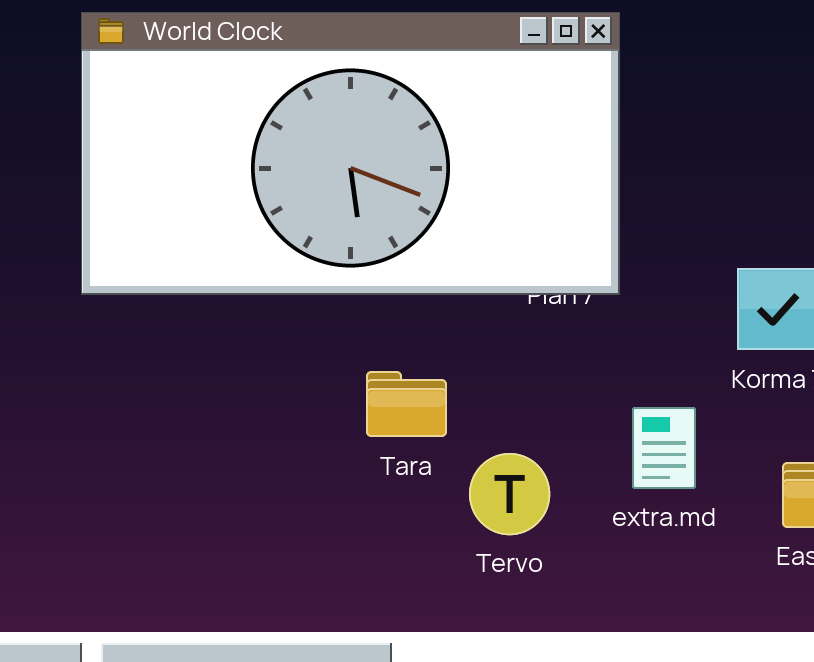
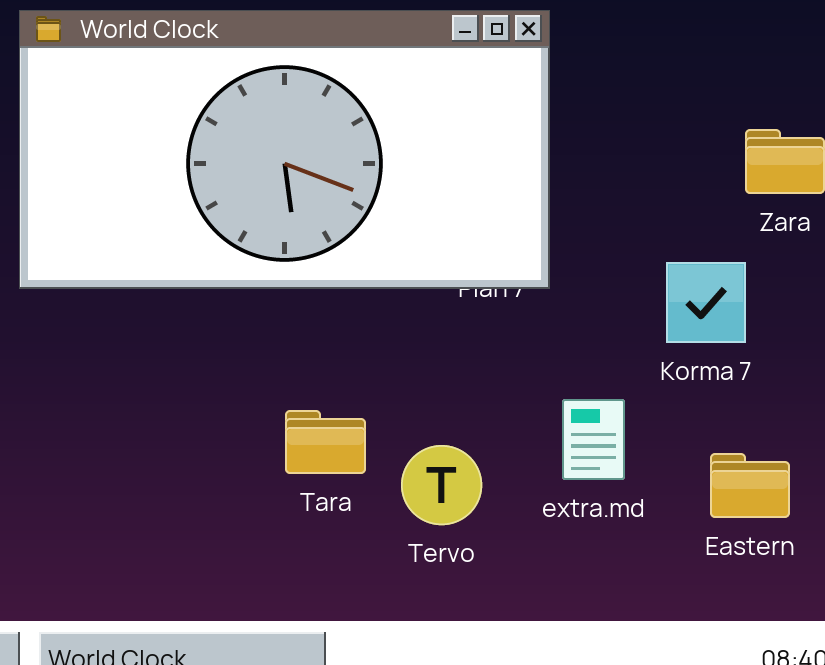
Tara: [366,371,447,437] -> [285,410,366,474], moved

